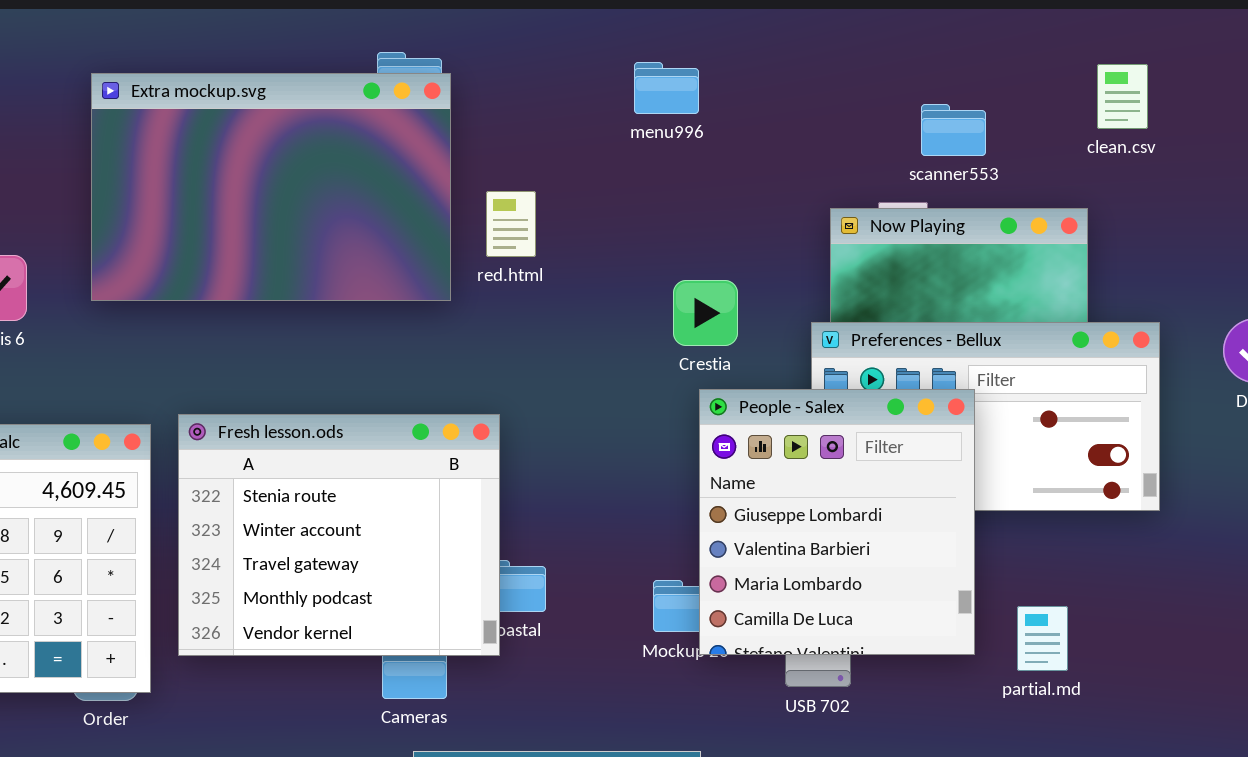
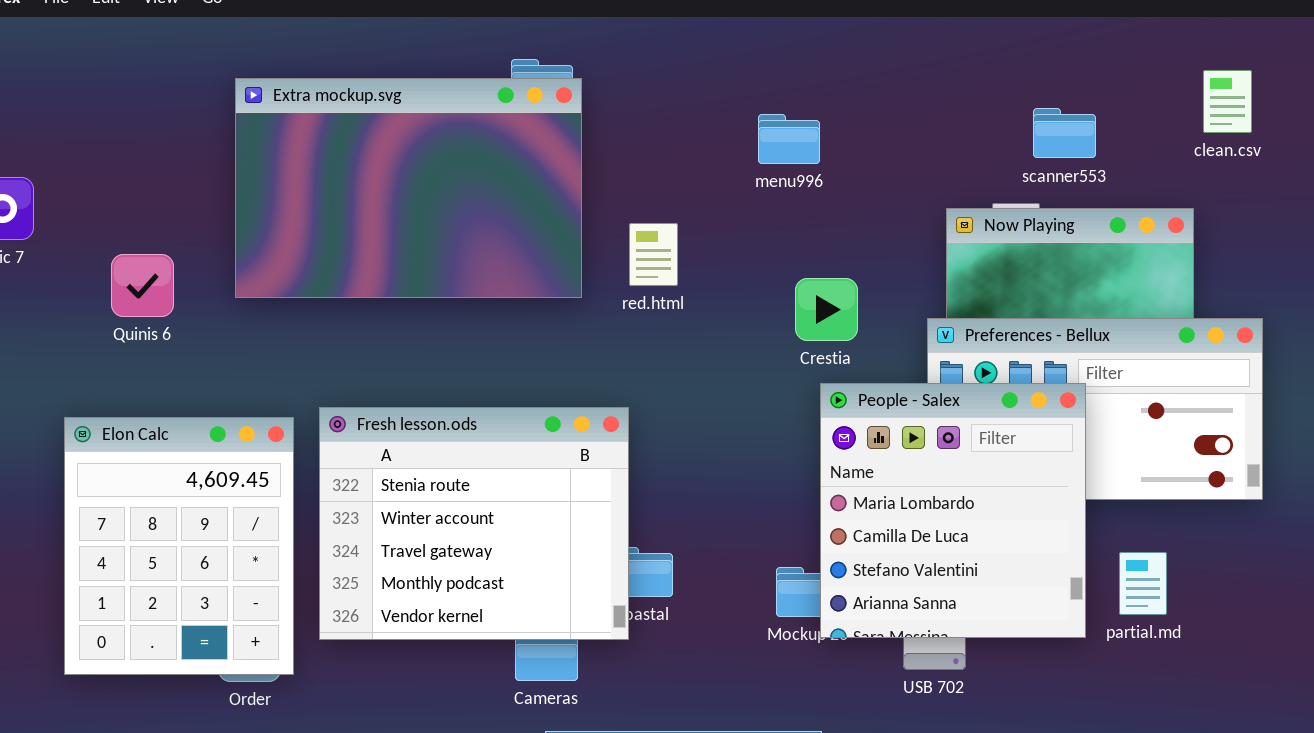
menu996: [634,62,699,114] -> [758,114,820,164], moved
red.html: [486,191,536,257] -> [629,223,678,286], moved
People - Salex: [699,389,975,655] -> [820,383,1086,638], scrolled down 2 rows
partial.md: [1017,606,1068,671] -> [1119,552,1167,615], moved

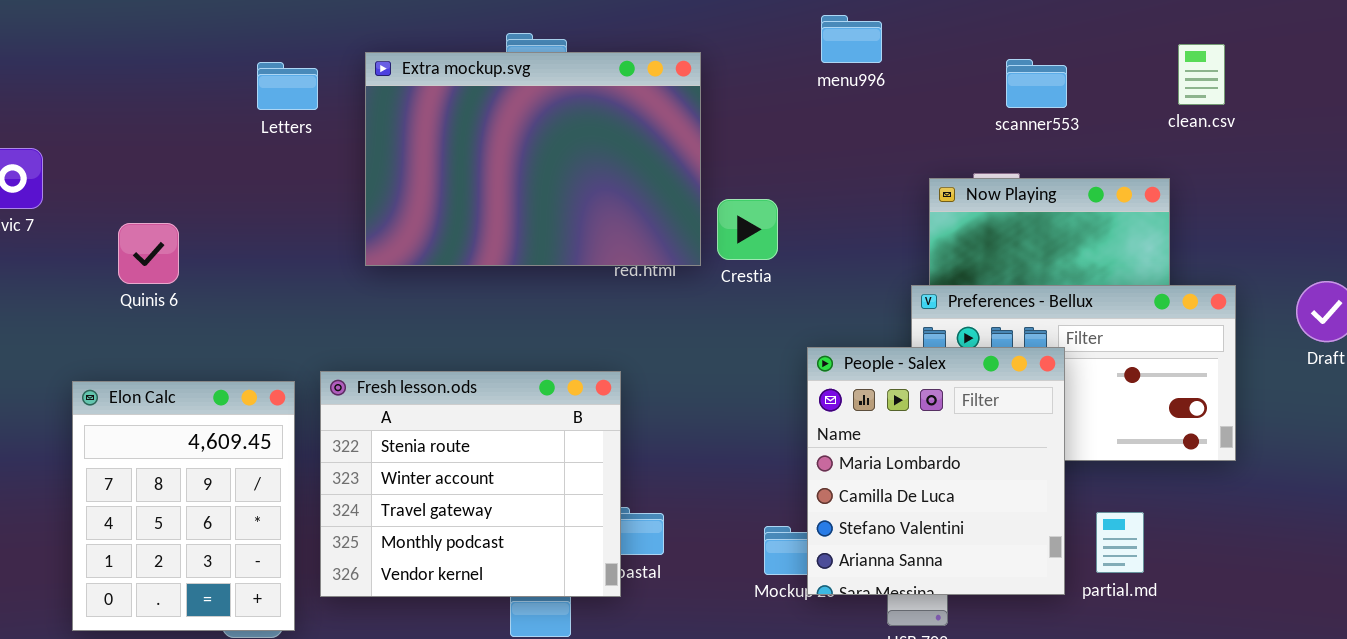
Extra mockup.svg: [235,78,582,298] -> [365,52,701,266], moved
scanner553: [1033,108,1096,158] -> [1006,59,1067,108], moved
menu996: [758,114,820,164] -> [821,15,882,63], moved
Crestia: [795,278,858,341] -> [717,199,778,260], moved

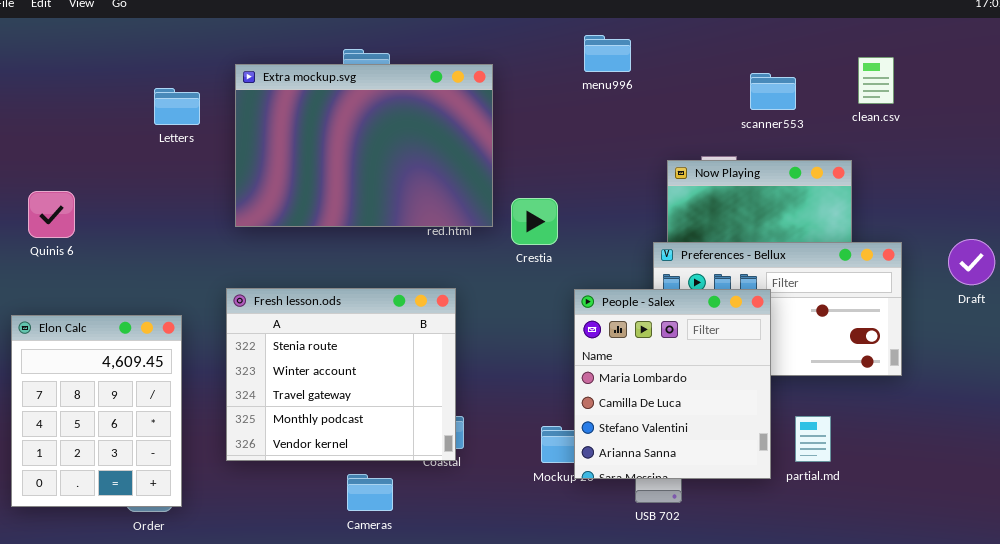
scanner553: [1006,59,1067,108] -> [750,73,796,110], moved
Letters: [257,62,318,110] -> [154,88,200,125], moved
Crestia: [717,199,778,260] -> [511,198,558,245], moved
Quinis 6: [118,223,179,284] -> [28,191,75,238], moved
Fresh lesson.ods: [320,371,621,597] -> [226,288,456,461], moved

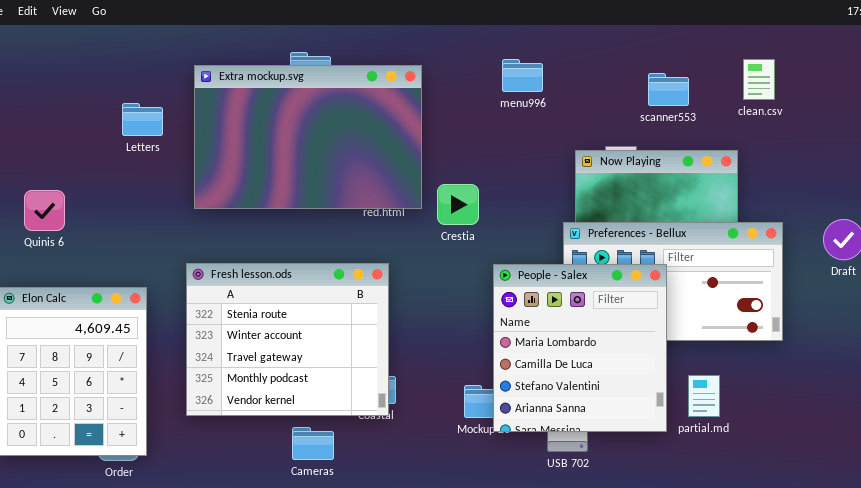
menu996: [584,35,631,72] -> [502,59,543,92], moved
Letters: [154,88,200,125] -> [122,103,163,136], moved
Quinis 6: [28,191,75,238] -> [24,190,65,231], moved

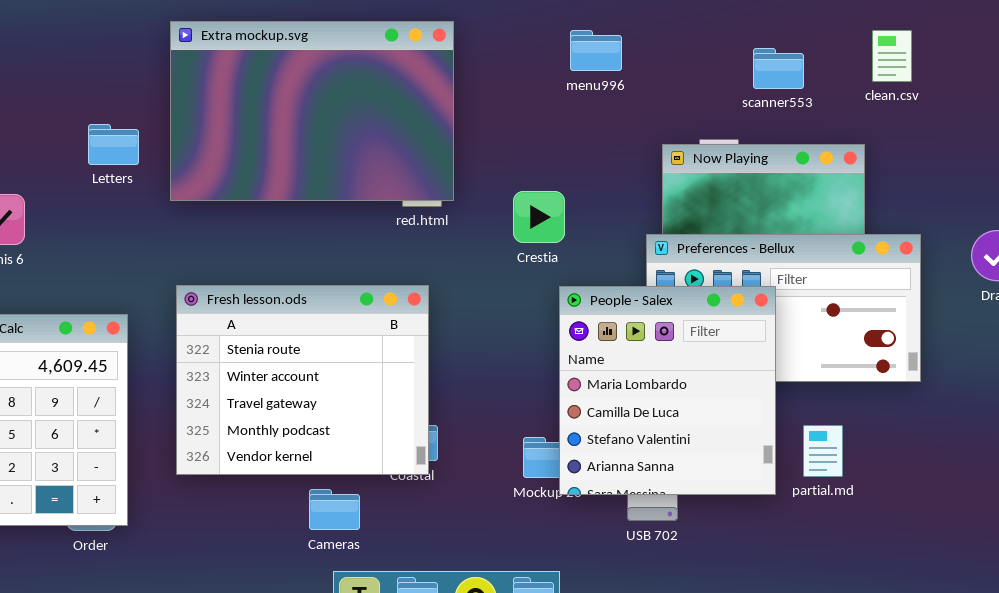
Extra mockup.svg: [194,65,422,209] -> [170,21,454,201], moved
Letters: [122,103,163,136] -> [88,124,139,165], moved
Crestia: [437,184,479,225] -> [513,191,565,243], moved

